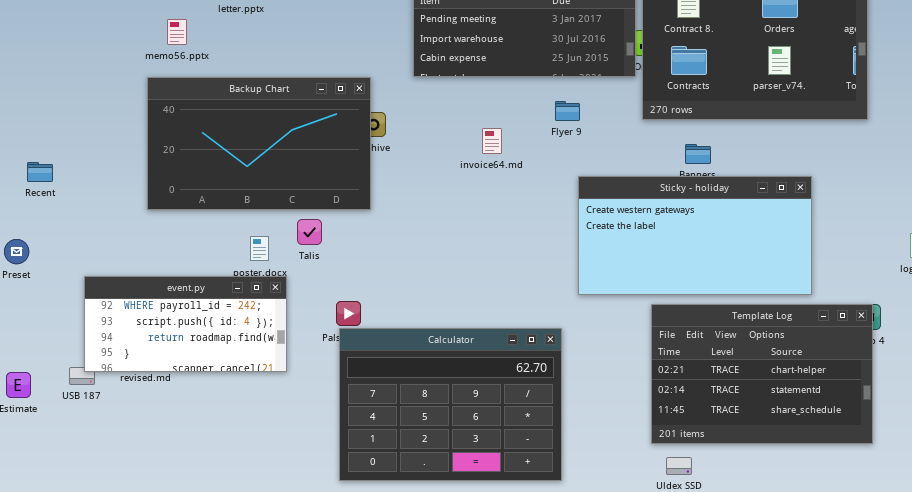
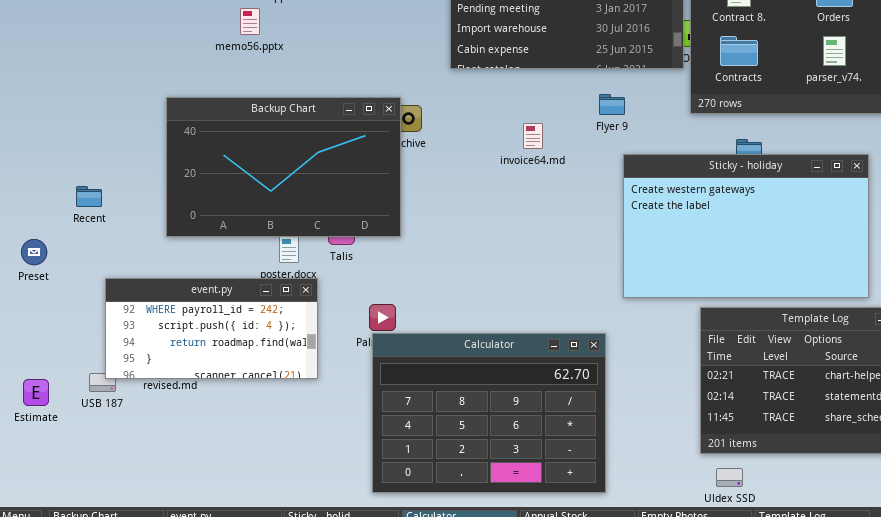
memo56.pptx: [167,19,187,45] -> [240,8,260,35], moved
Backup Chart: [147,77,371,210] -> [166,97,401,237], moved
Recent: [27,162,53,182] -> [76,186,102,207], moved
Sticky - holiday: [578,176,812,295] -> [623,154,869,298], resized

